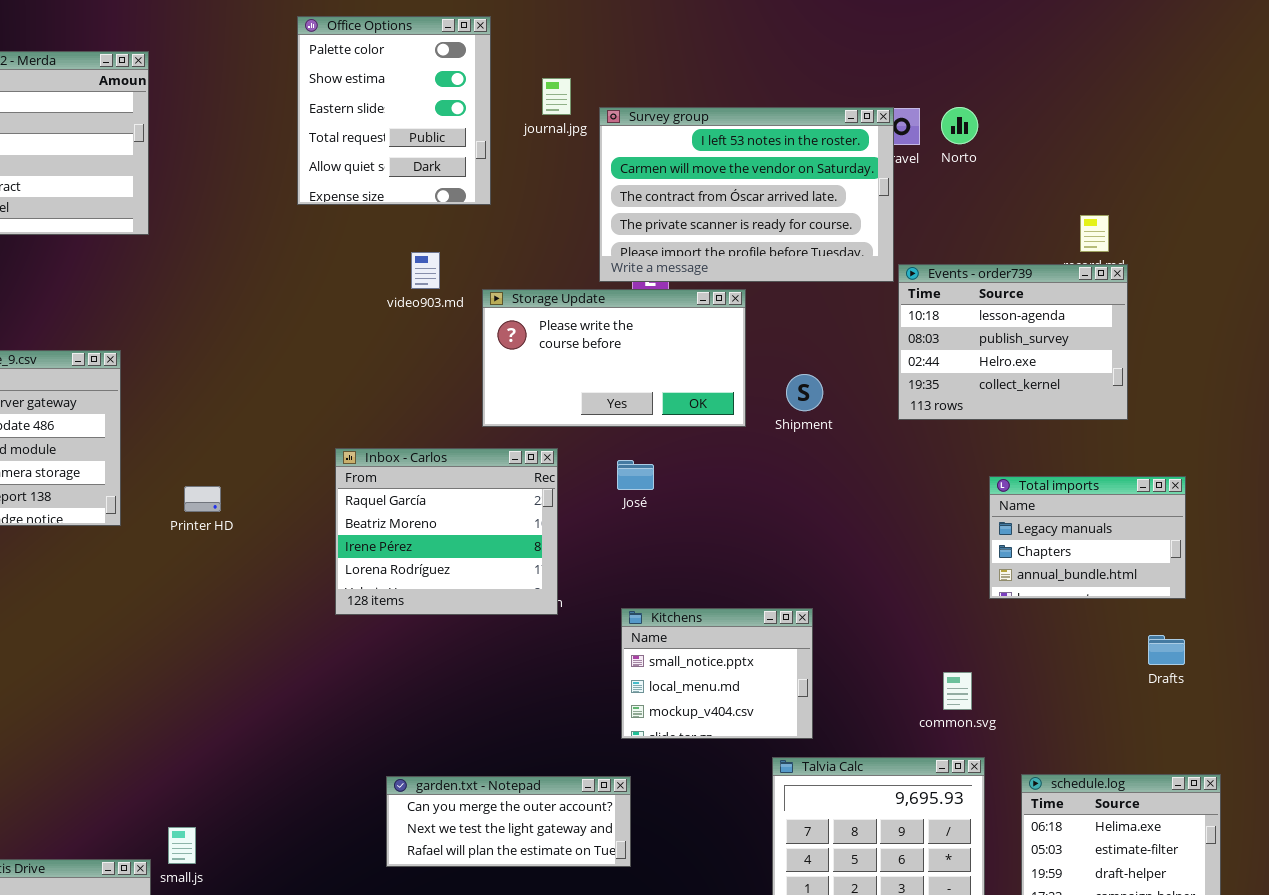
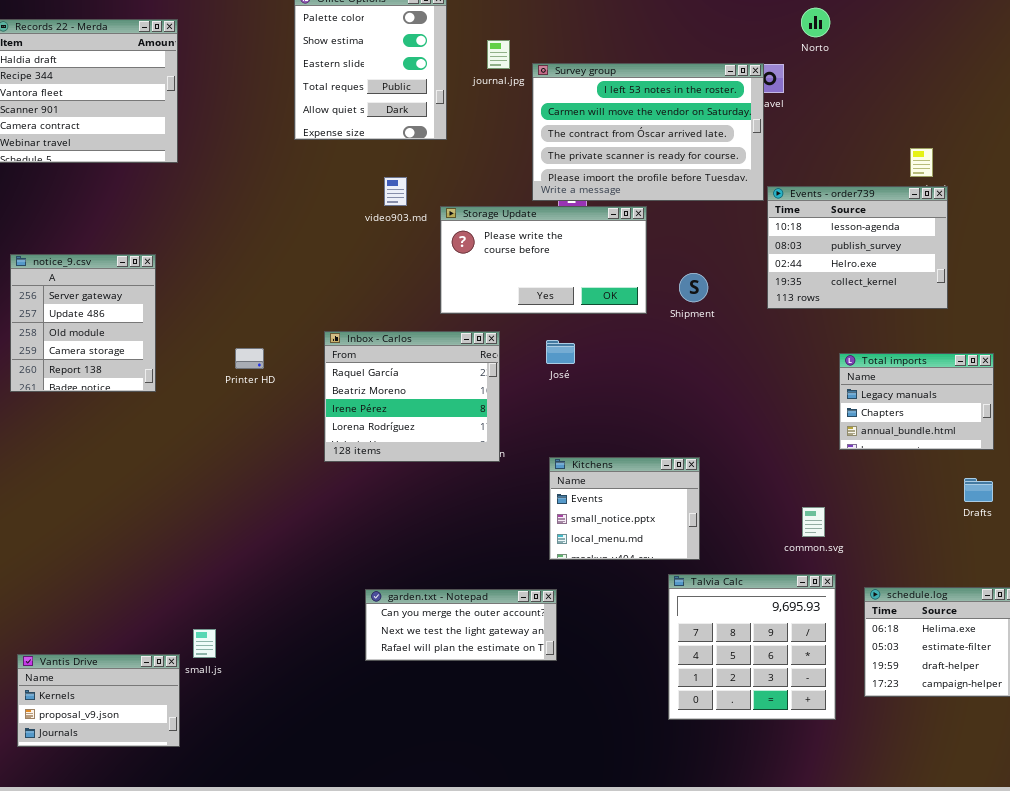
Norto: [941,107,978,144] -> [801,8,830,37], moved
Printer HD: [184,486,221,512] -> [235,348,264,369], moved
Kitchens: [621,608,813,739] -> [549,457,700,560], scrolled up 1 row

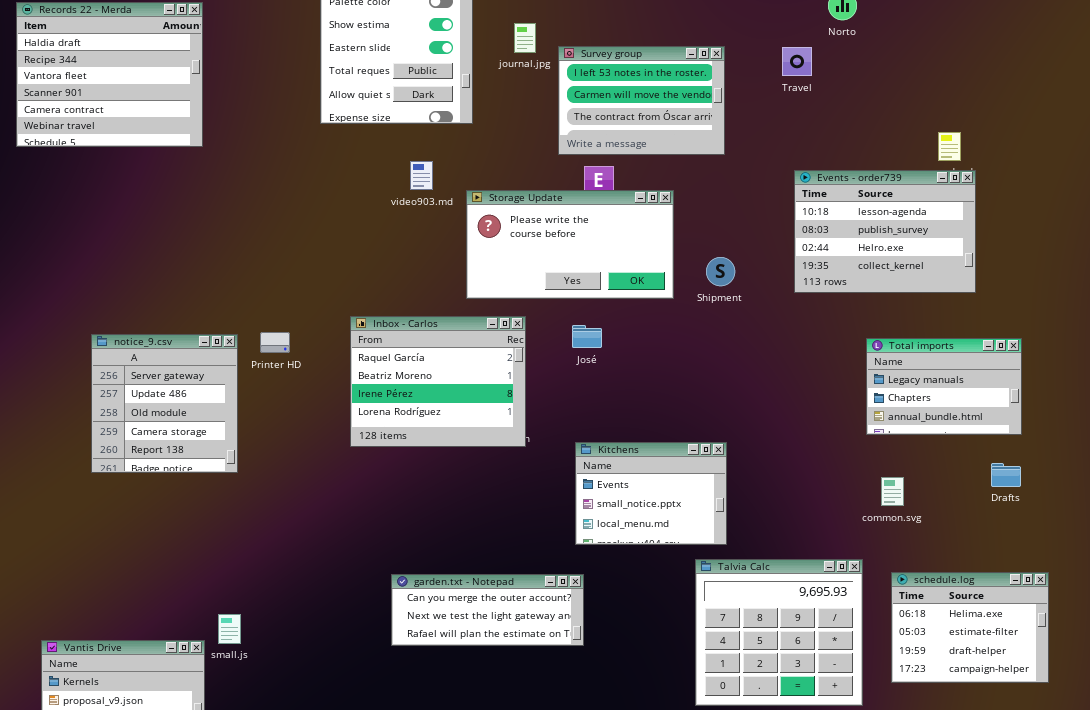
Survey group: [532,63,764,201] -> [558,46,725,155], resized
notice_9.csv: [10,254,156,392] -> [91,334,238,473], moved
common.svg: [802,507,825,537] -> [881,477,904,506], moved

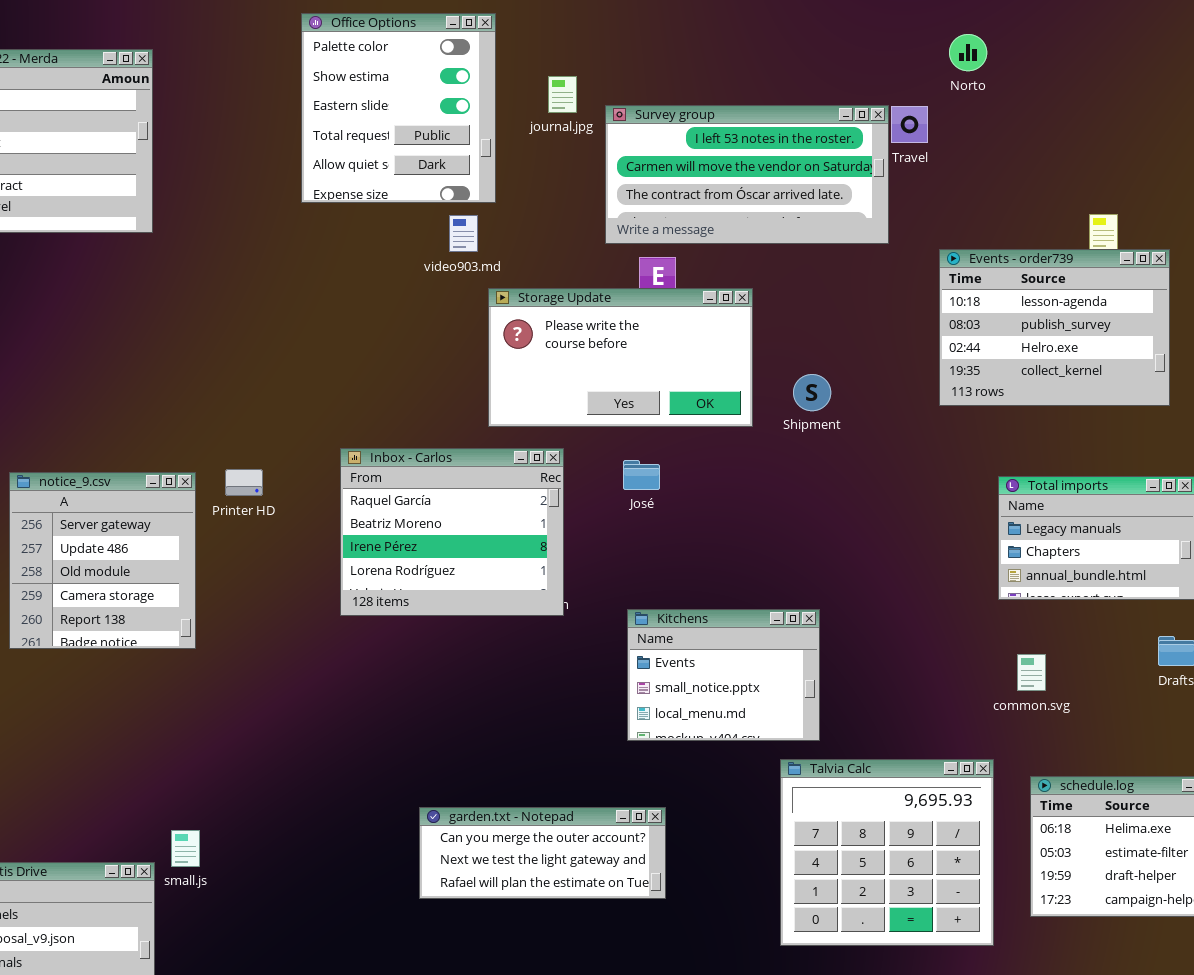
Survey group: [558,46,725,155] -> [605,105,889,244], resized
video903.md: [410,161,433,190] -> [449,215,478,252], moved
Events - order739: [794,170,976,293] -> [939,249,1170,406], moved
garden.txt - Notepad: [391,574,584,646] -> [419,807,666,899], moved

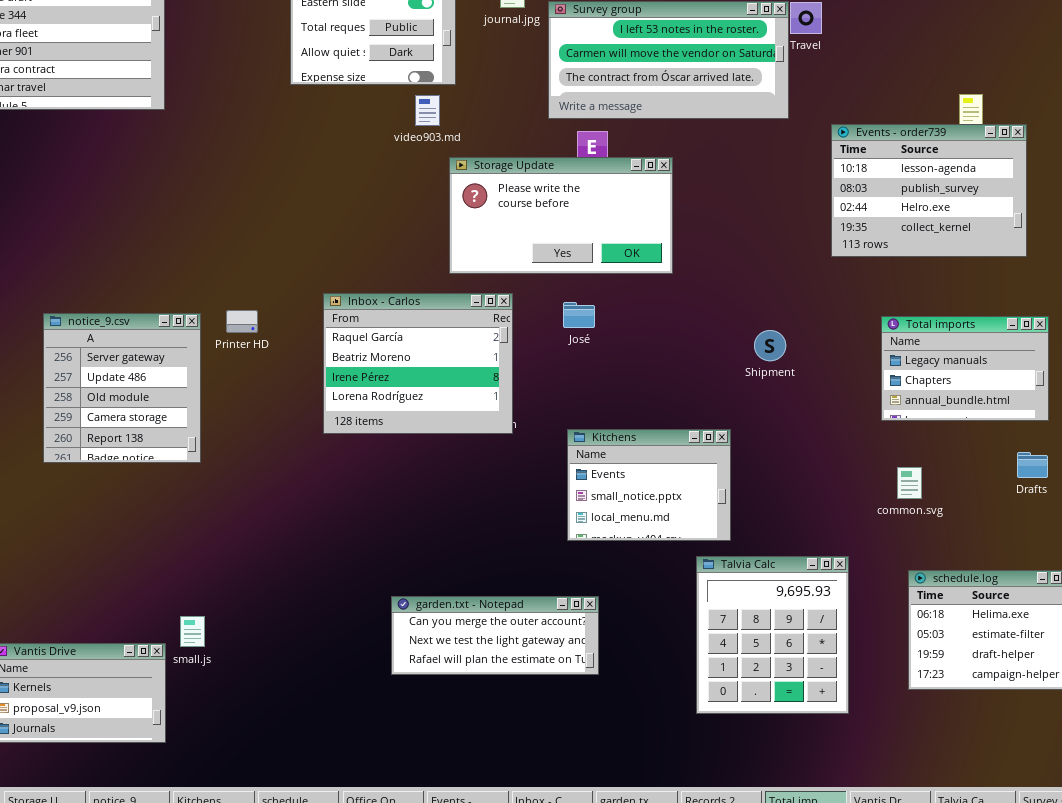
Shipment: [793,374,831,411] -> [754,330,786,361], moved
Talvia Calc: [780,759,994,946] -> [696,556,849,714], resized

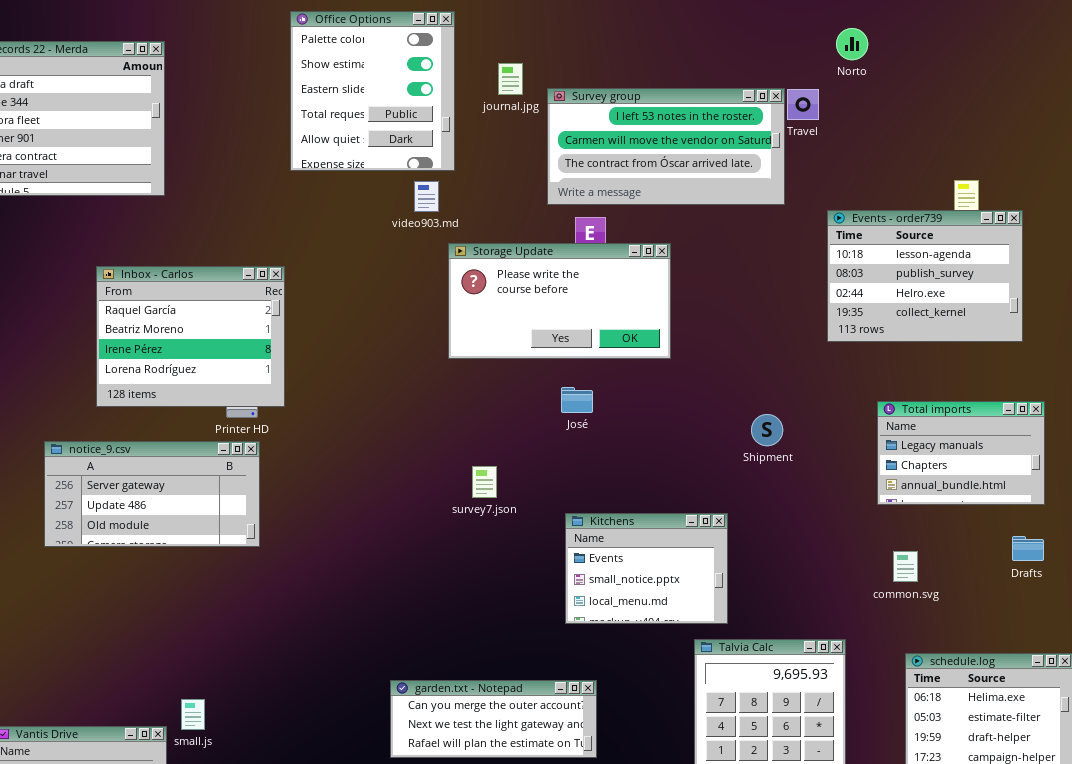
Inbox - Carlos: [323,293,513,434] -> [96,266,285,407], moved
notice_9.csv: [43,313,201,463] -> [44,441,260,547], resized

